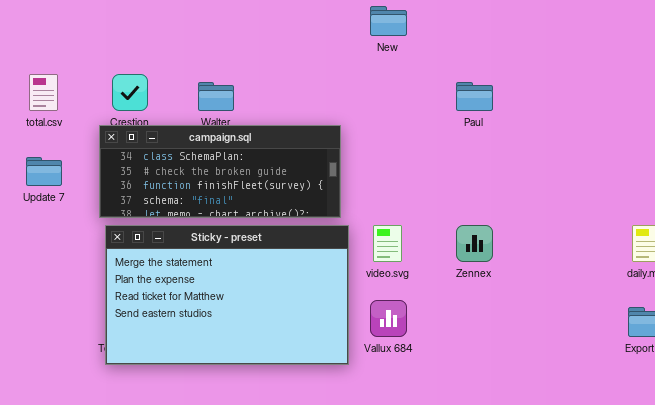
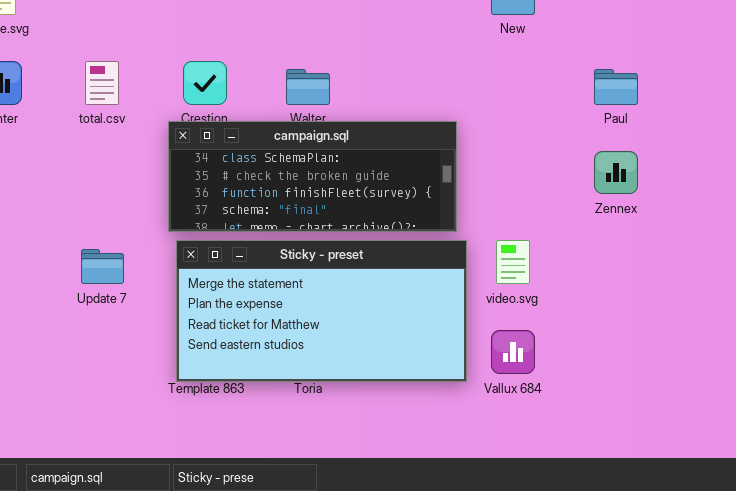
Update 7: [26,157,62,186] -> [81,249,124,284], moved
Sticky - preset: [105,225,349,365] -> [176,240,467,382], resized
Zennex: [456,225,493,262] -> [594,151,638,194], moved

